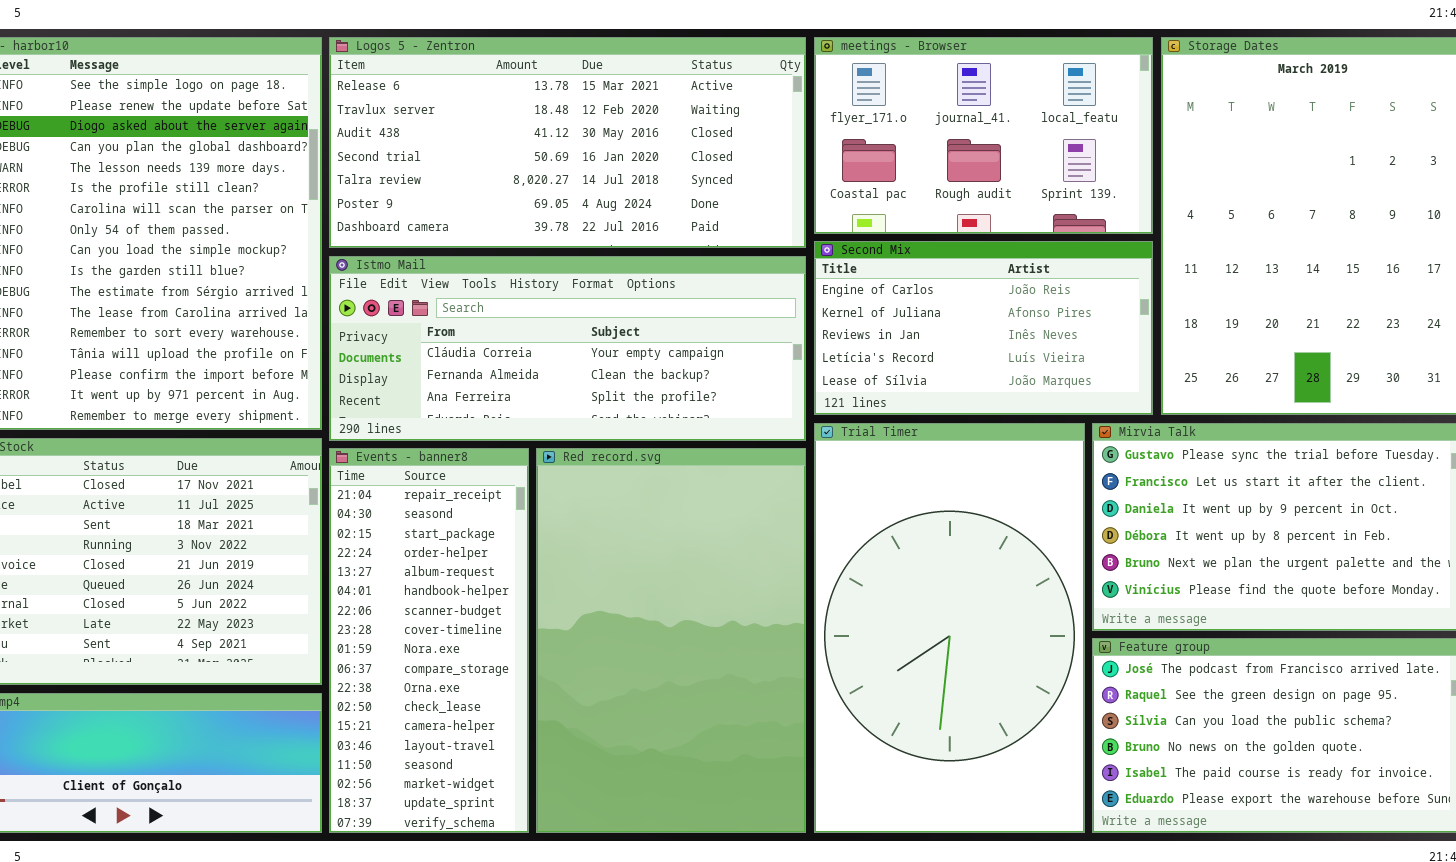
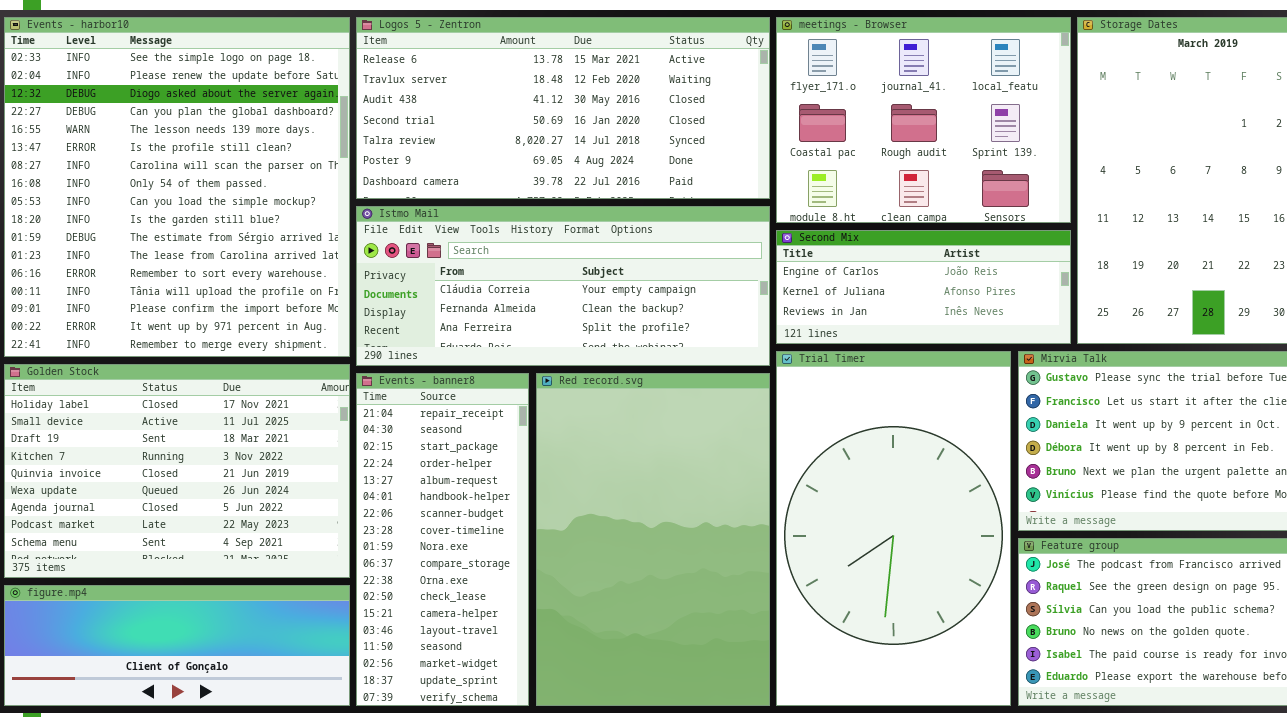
meetings - Browser: [814,37,1153,234] -> [776,17,1071,223], resized
Second Mix: [814,241,1153,415] -> [776,230,1071,344], resized

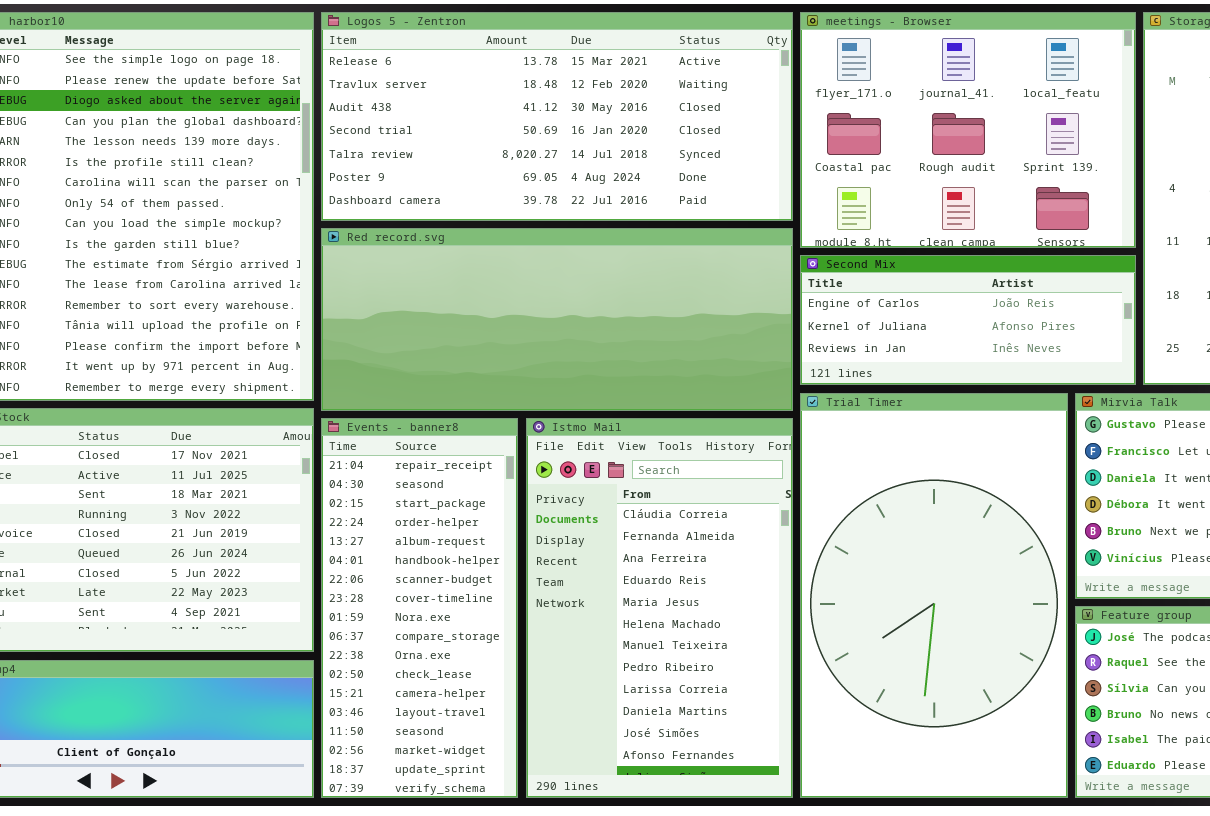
Istmo Mail: [356,206,770,366] -> [526,418,793,798], moved, resized
Red record.svg: [536,373,770,706] -> [321,228,793,411], moved, resized

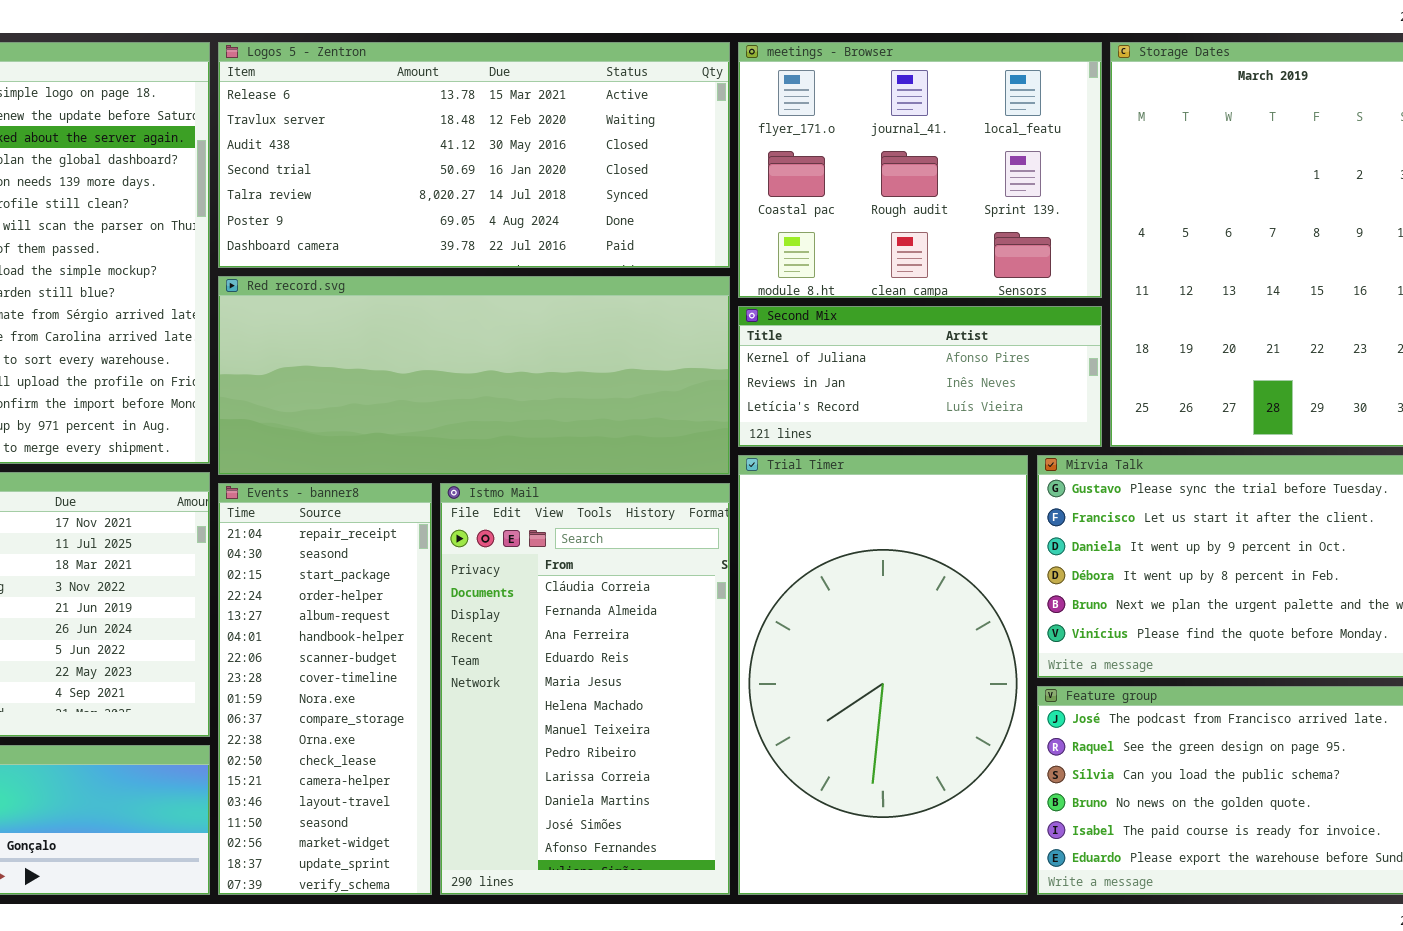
Second Mix: [800,255,1136,385] -> [738,306,1102,447], scrolled down 1 row

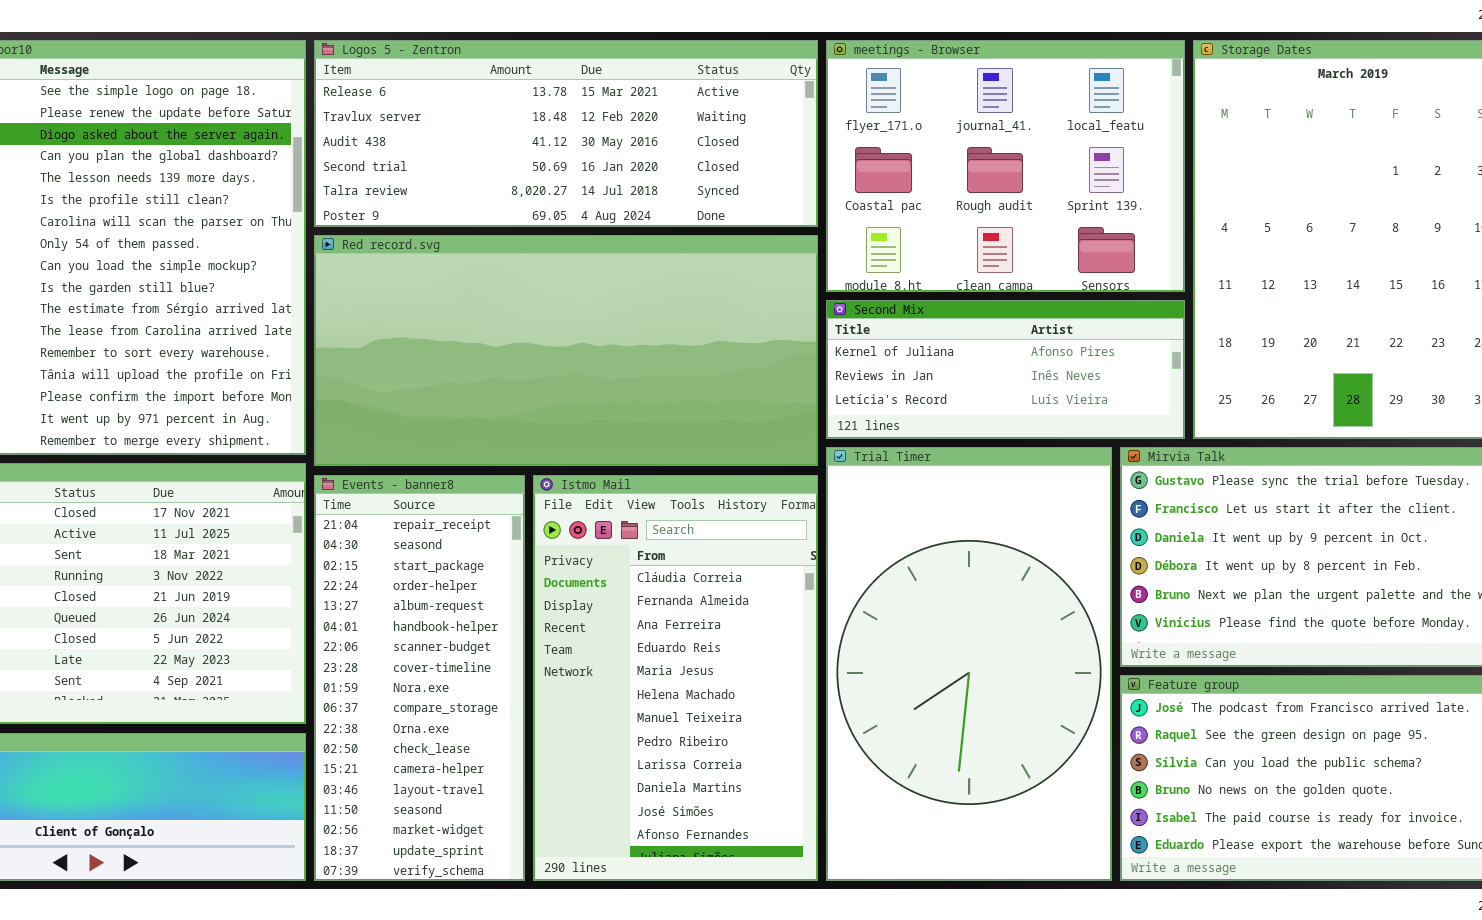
Logos 5 - Zentron: [218,42,730,268] -> [314,40,818,227], resized
Red record.svg: [218,276,730,475] -> [314,235,818,466], resized

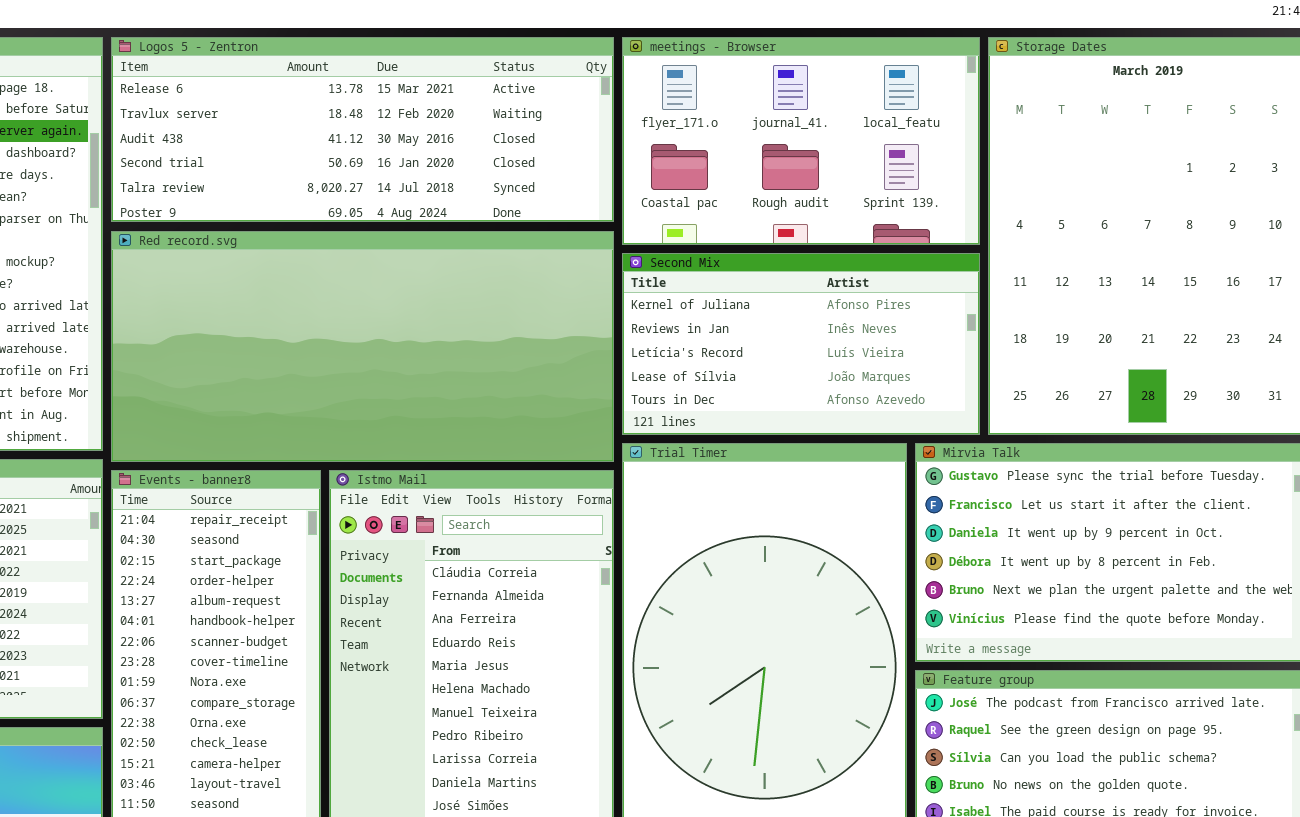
meetings - Browser: [826,40,1185,292] -> [622,37,980,245], resized
Second Mix: [826,300,1185,439] -> [622,253,980,435], resized

